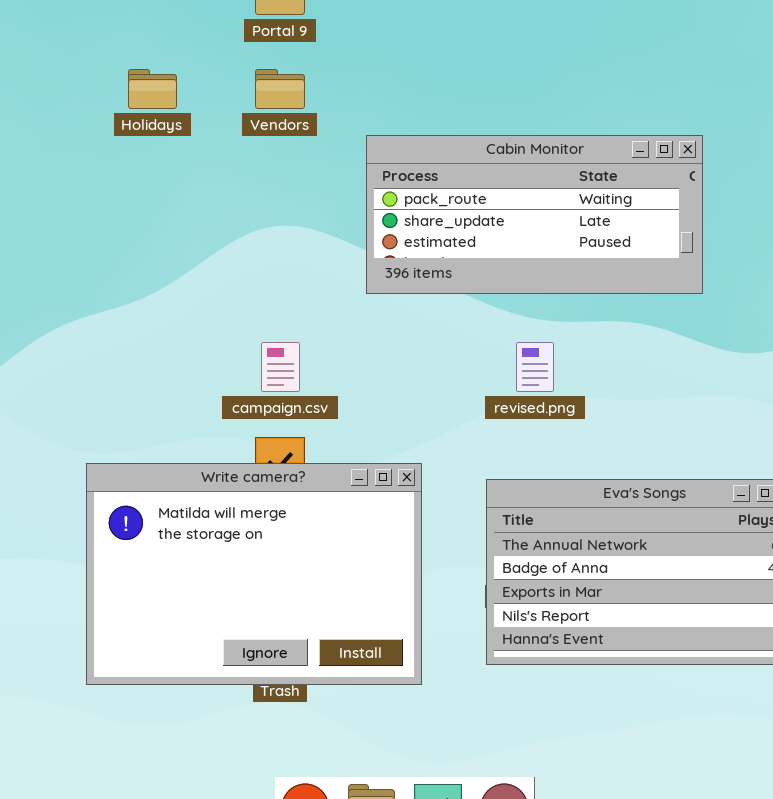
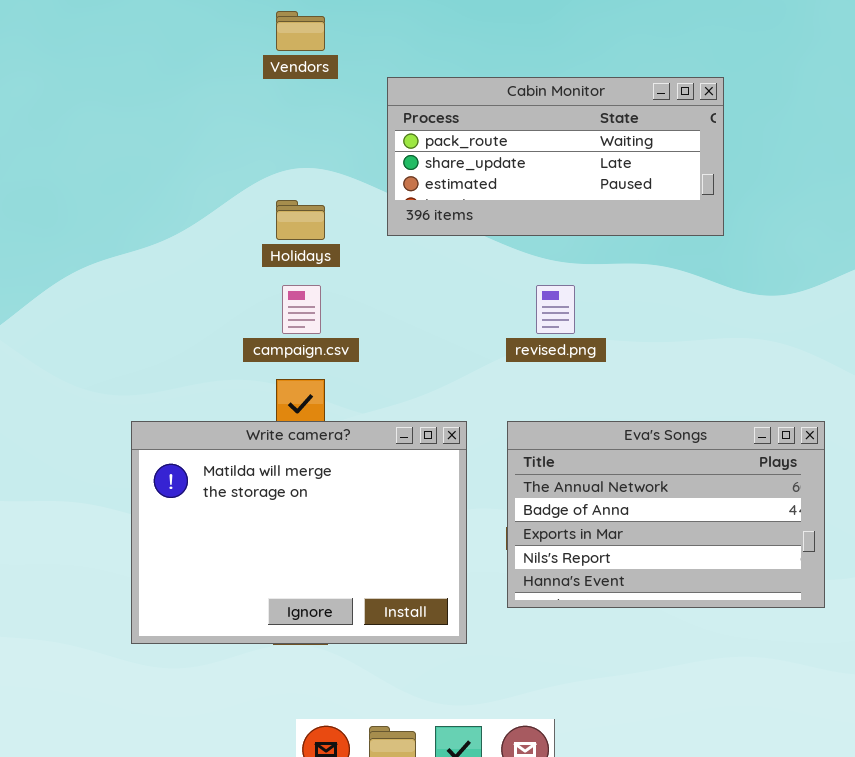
Holidays: [128,69,177,109] -> [276,200,325,240], moved
Write camera?: [86,463,422,685] -> [131,421,467,644], moved

